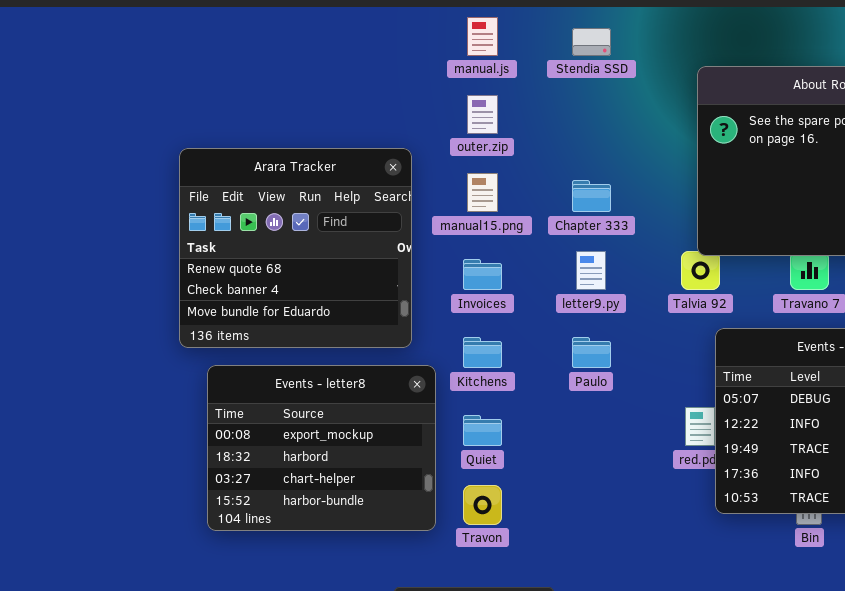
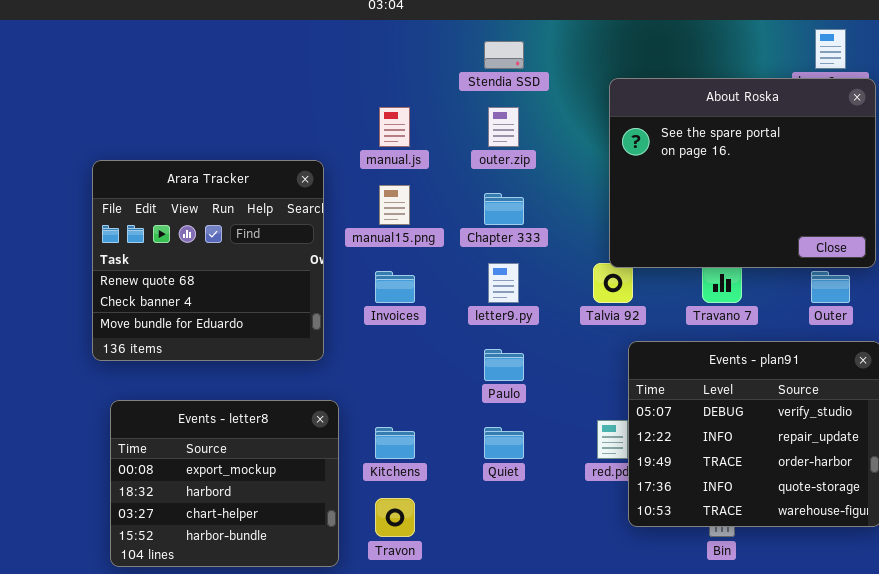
manual.js: [467,17,498,56] -> [379,107,410,147], moved
outer.zip: [467,95,498,134] -> [488,107,519,147], moved
Kitchens: [463,337,502,368] -> [375,427,415,459], moved
Events - letter8: [207,365,436,531] -> [110,400,339,567], moved
Quiet: [463,415,502,446] -> [484,427,524,459], moved

